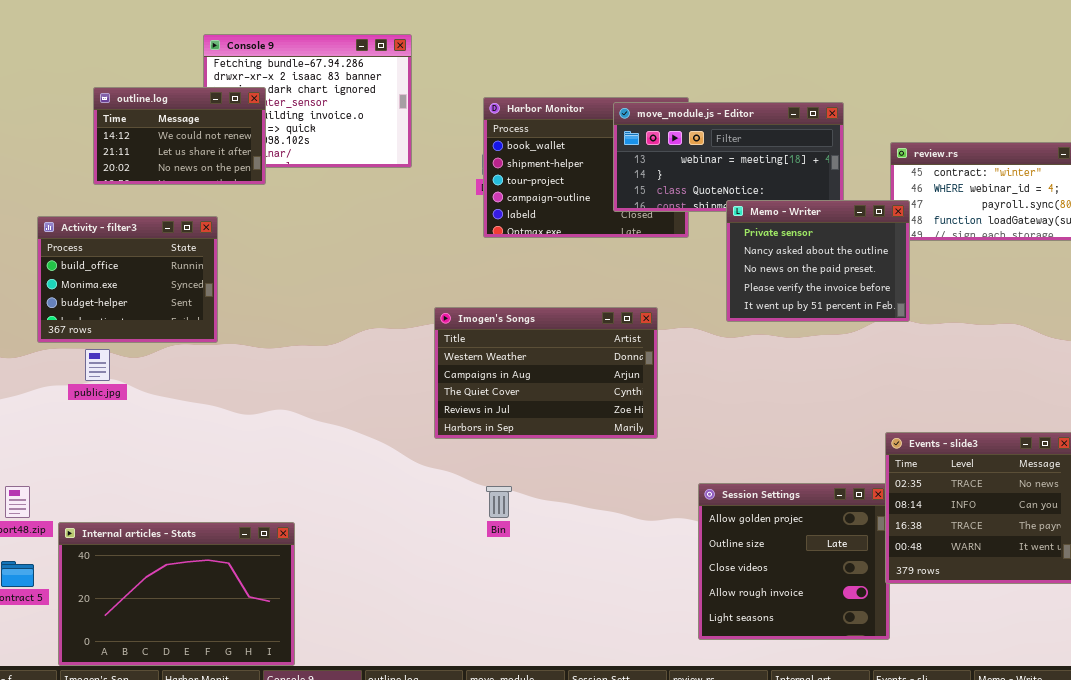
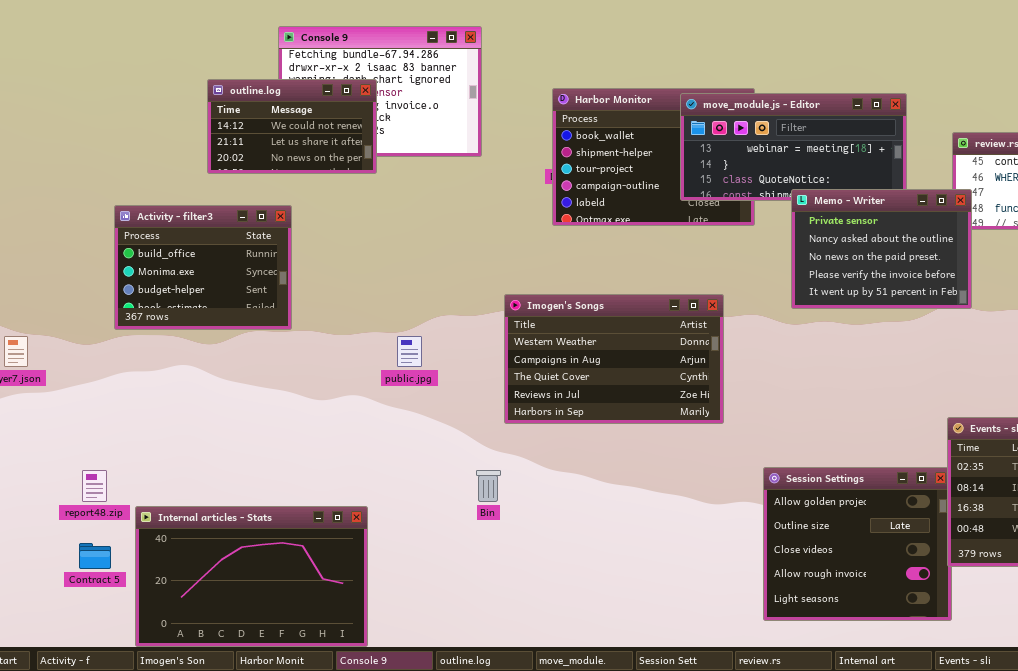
outline.log: [93,87,266,185] -> [207,79,377,174], moved
public.jpg: [85,349,110,381] -> [397,336,422,367], moved
Bin: [486,486,512,518] -> [476,470,501,502], moved

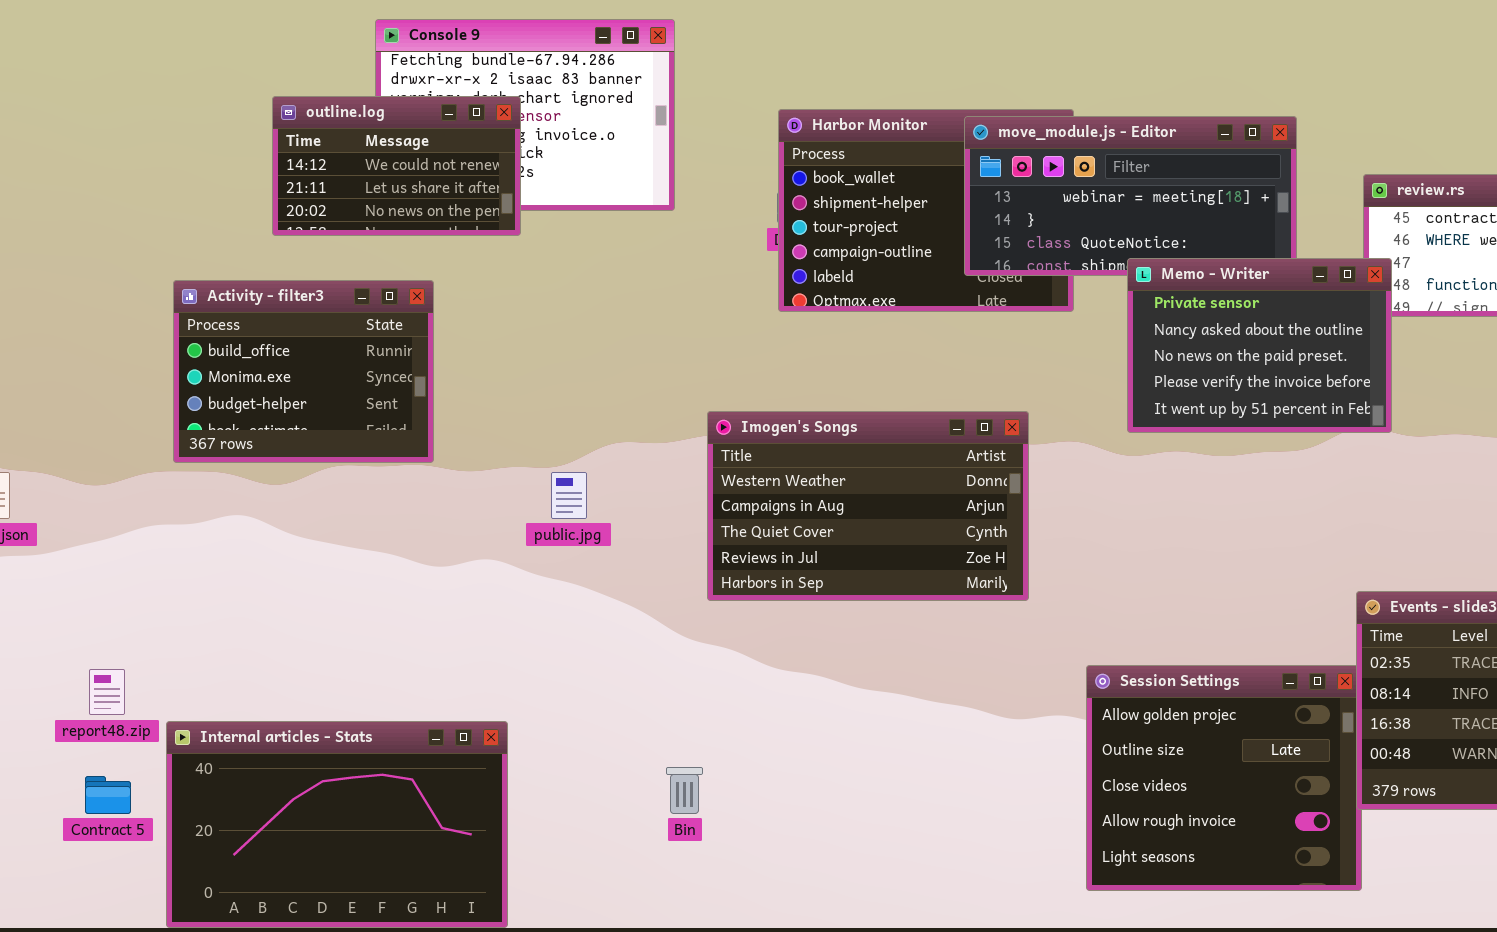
Activity - filter3: [114,205,292,330] -> [173,280,434,463], moved
Bin: [476,470,501,502] -> [666,767,703,814], moved

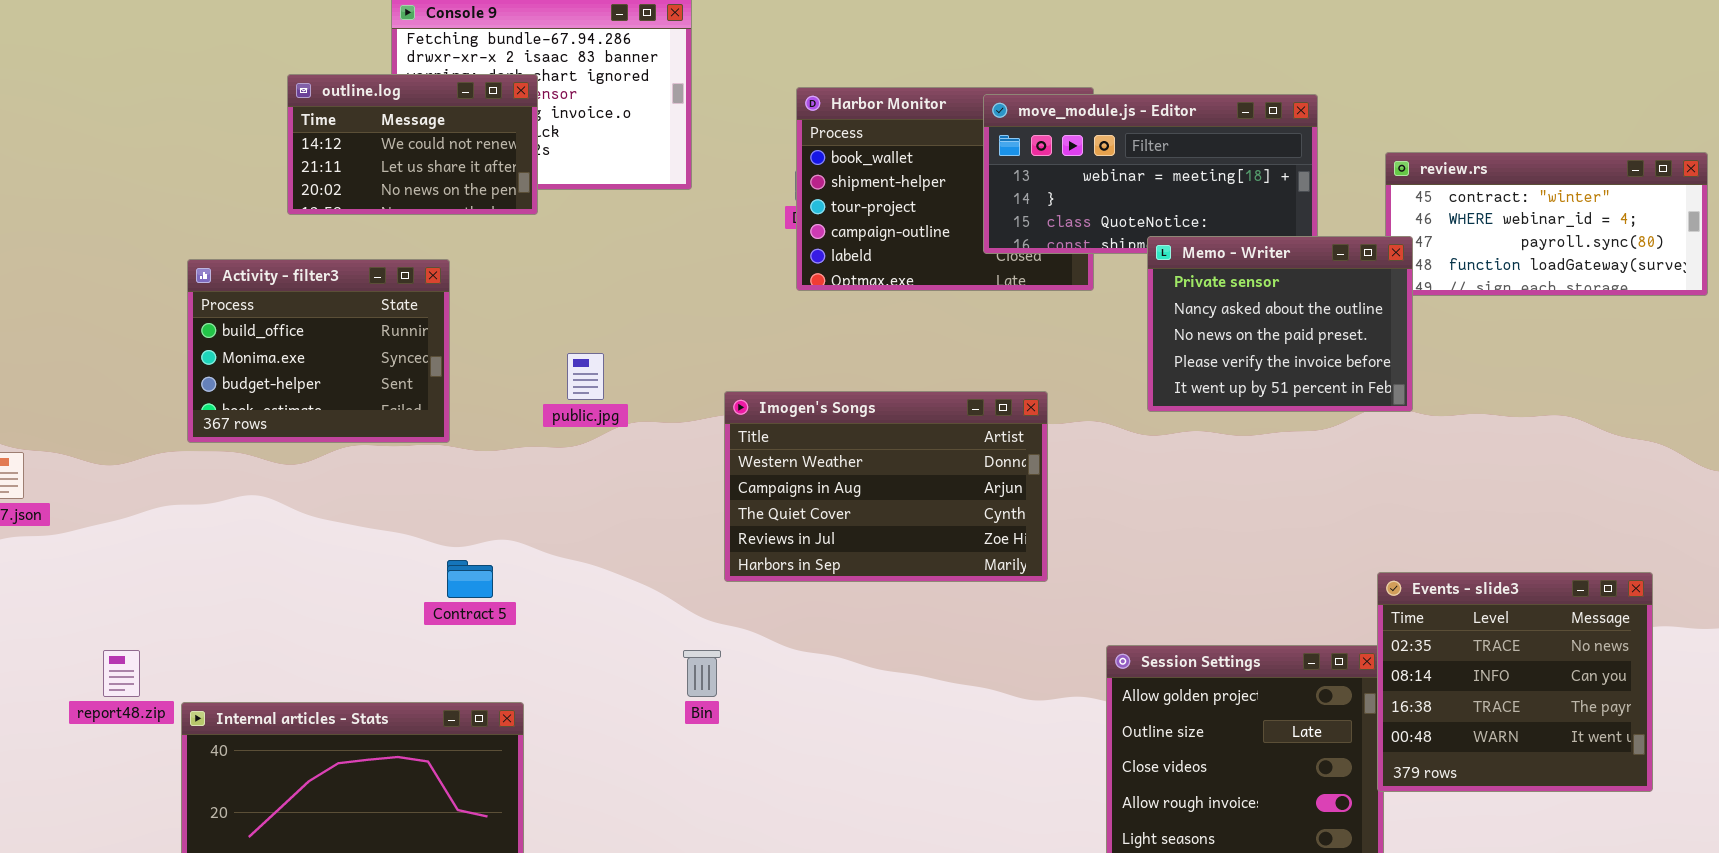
public.jpg: [551,472,587,519] -> [567,353,604,400], moved
Bin: [666,767,703,814] -> [683,650,721,697], moved
Contract 5: [85,776,131,814] -> [447,560,493,598], moved

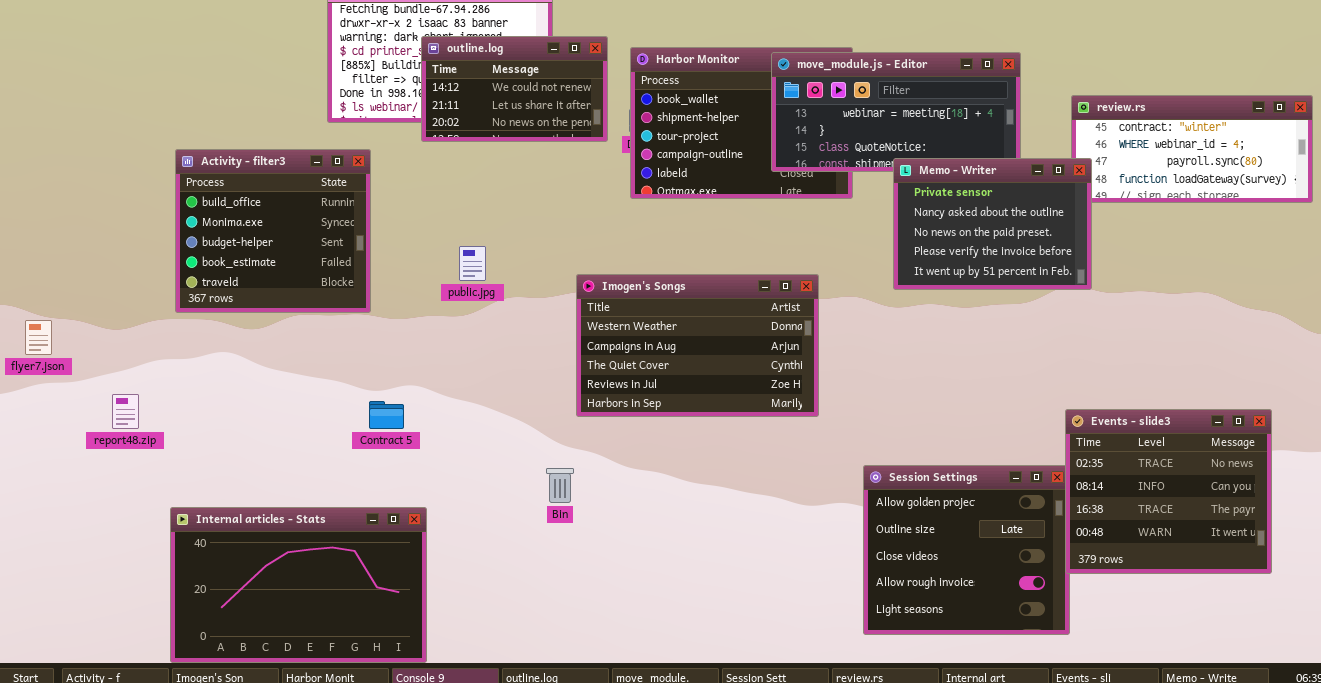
outline.log: [287,74,538,215] -> [421,36,608,142], moved
Activity - filter3: [187,259,450,443] -> [175,149,371,313], resized
report48.zip: [103,650,140,697] -> [112,394,139,429], moved

